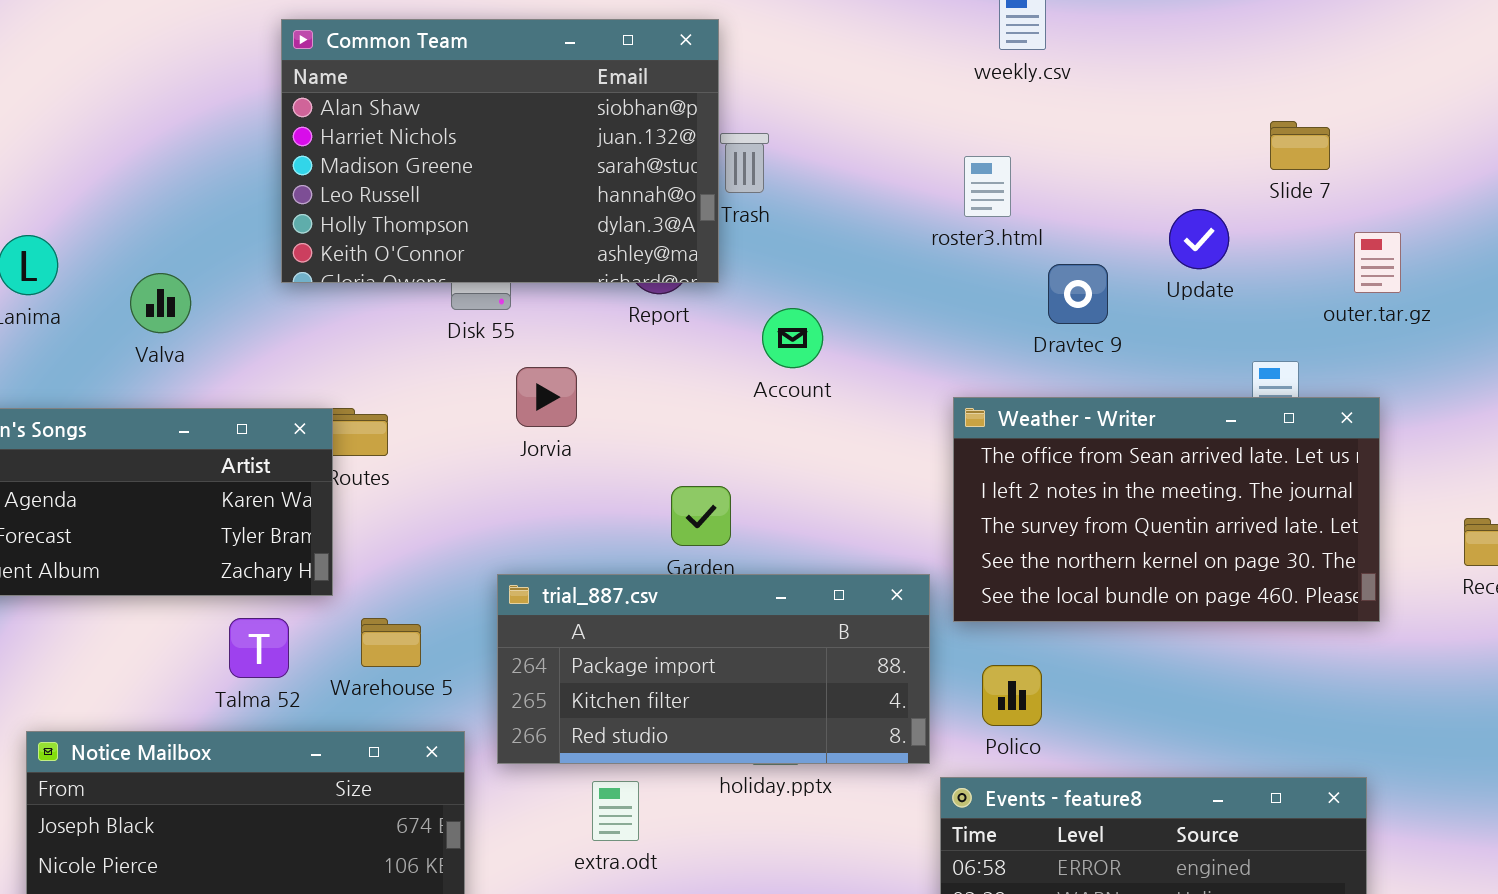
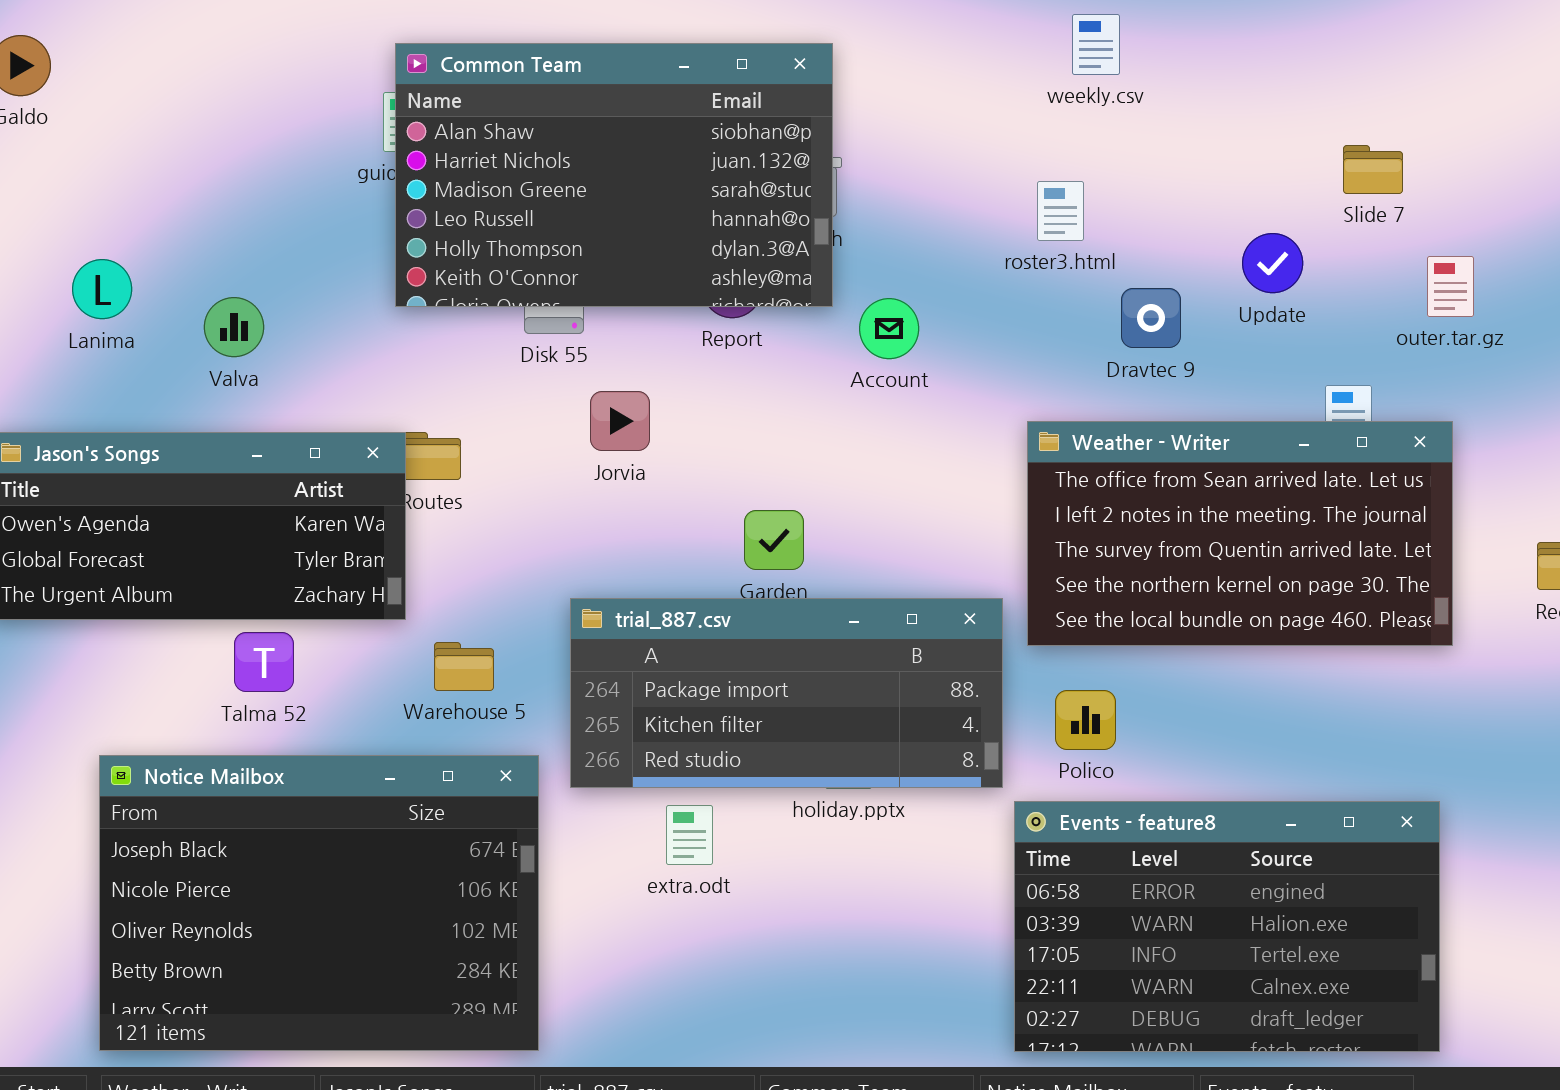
Common Team: [281,19,719,283] -> [395,43,833,307], moved
Account: [762,308,823,368] -> [859,298,919,359], moved
Talma 52: [229,618,289,678] -> [234,632,294,692], moved

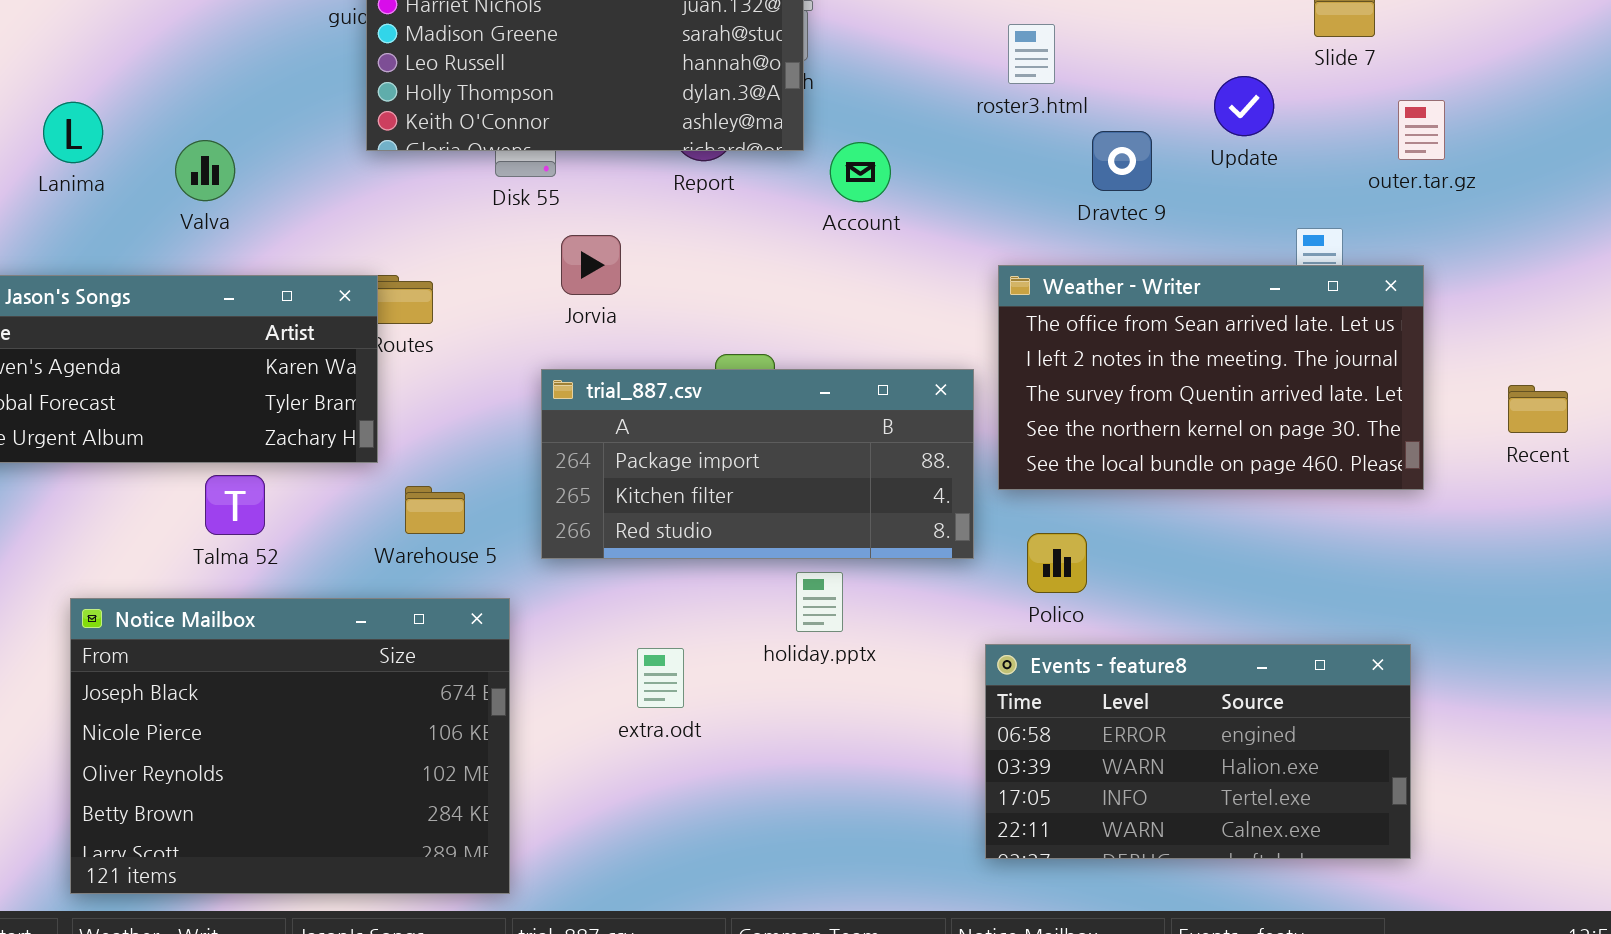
trial_887.csv: [570,598,1003,788] -> [541,369,974,559], moved
Events - feature8: [1014,801,1440,1052] -> [985,644,1411,859], resized

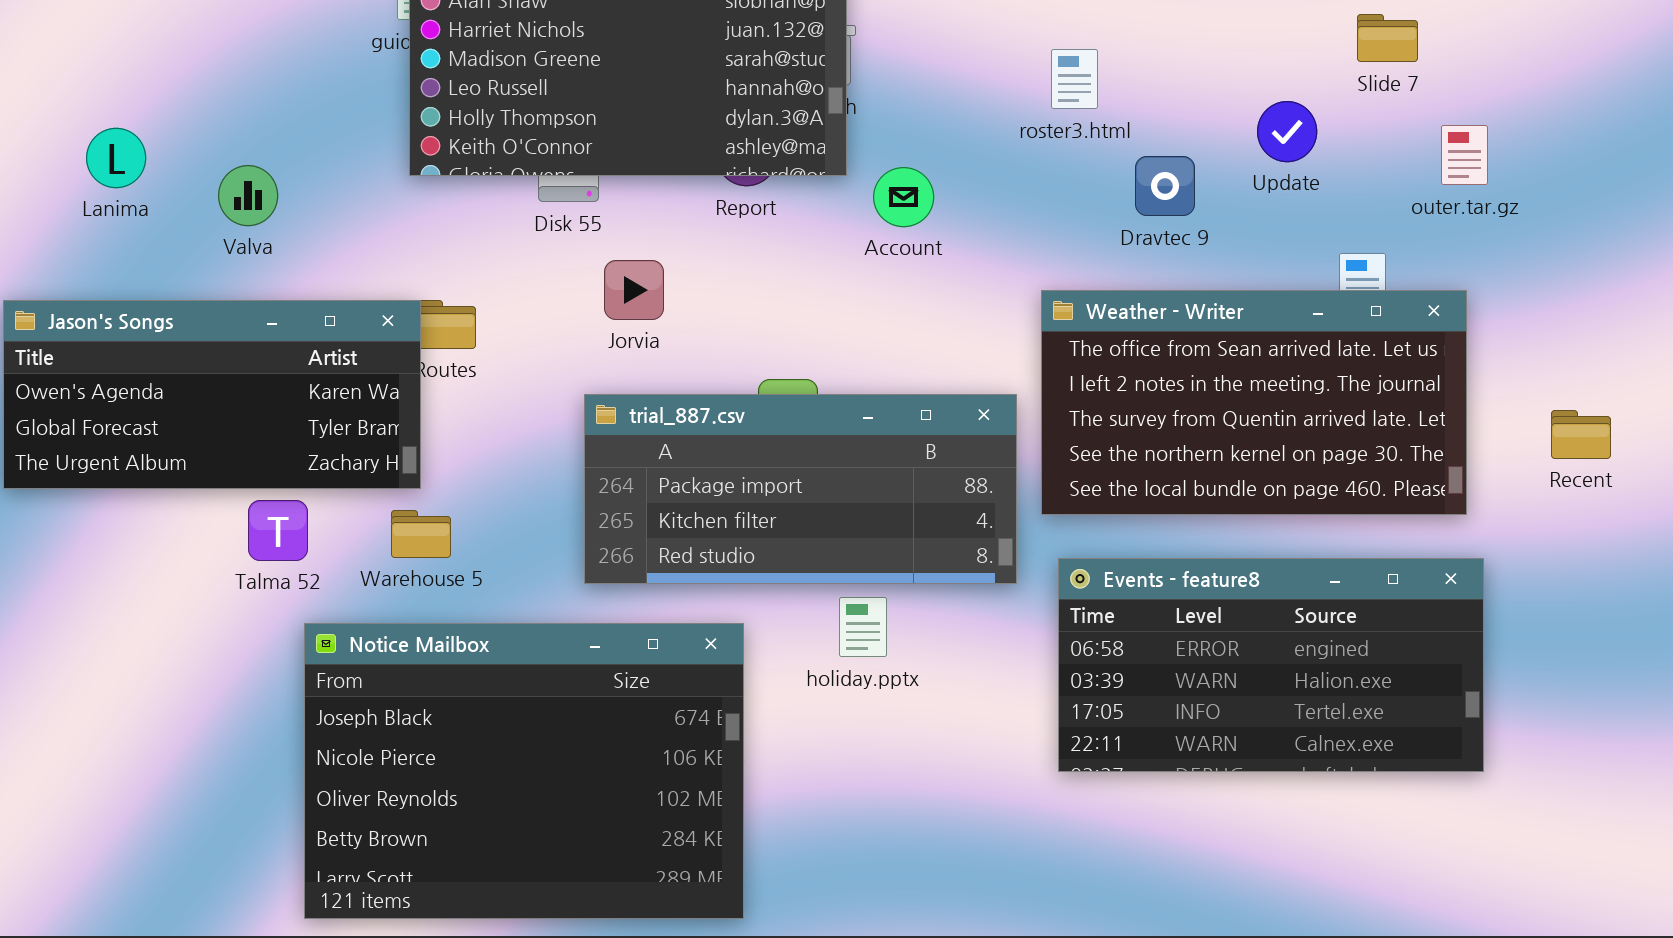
Warehouse 5: [405,486,465,534] -> [391,510,451,558], moved
Notice Mailbox: [70,598,510,894] -> [304,623,744,919], moved
Events - feature8: [985,644,1411,859] -> [1058,558,1484,772], moved

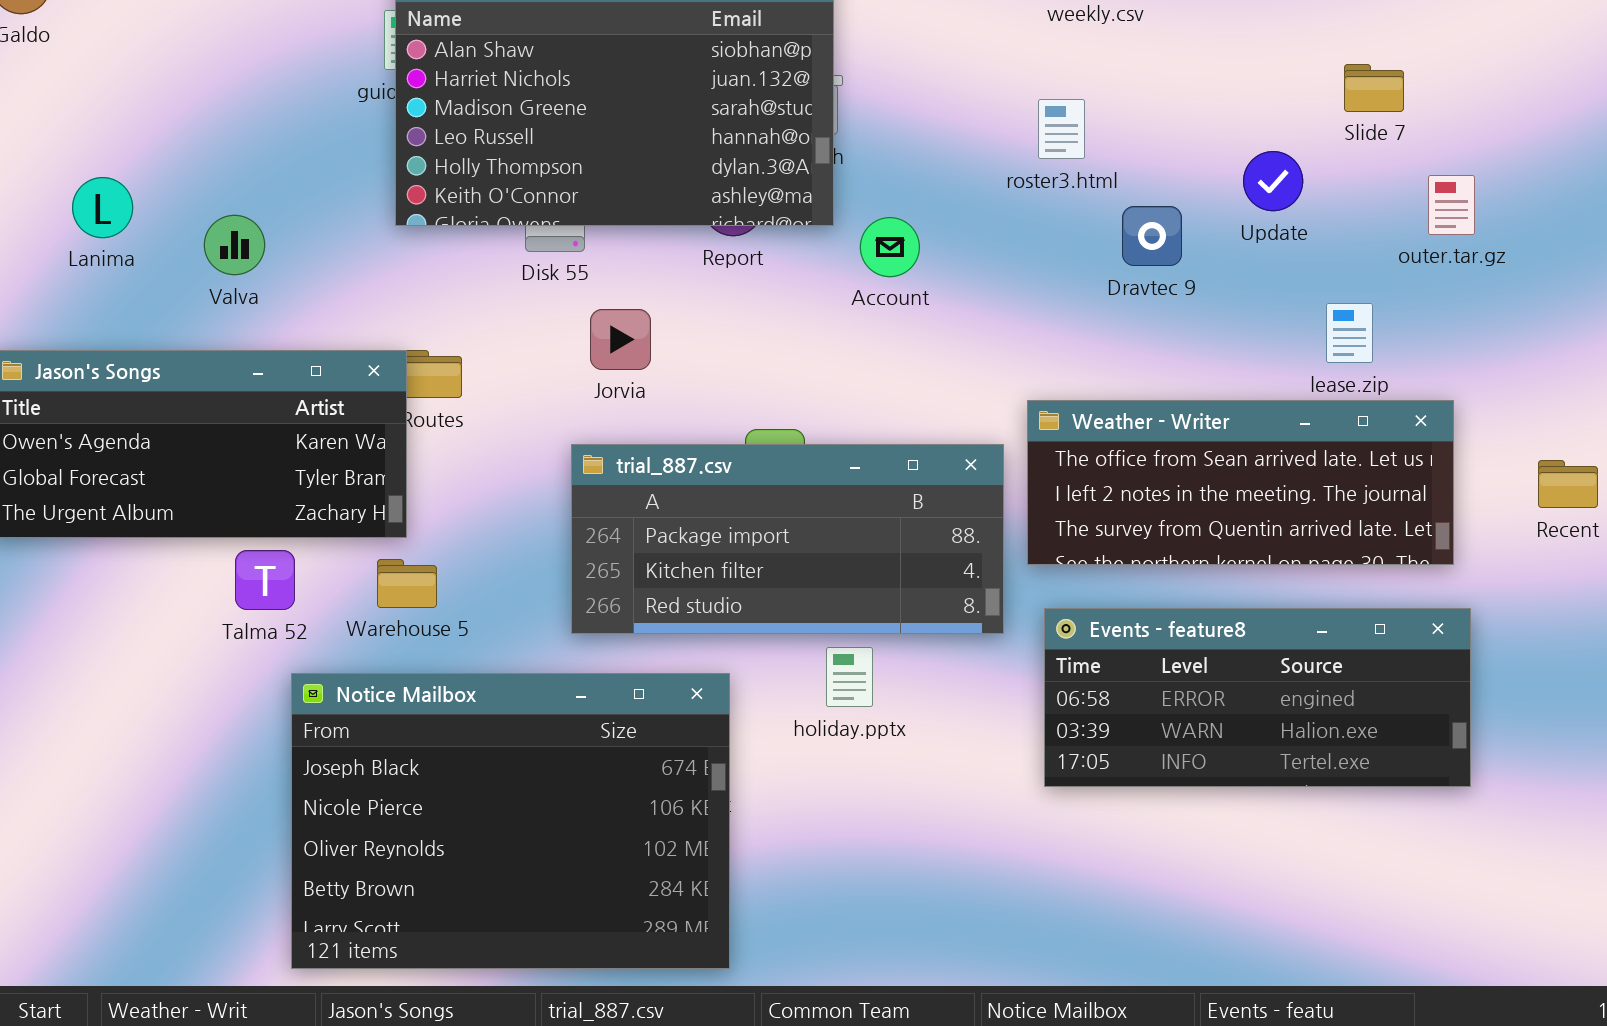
Weather - Writer: [1041,290,1467,515] -> [1027,400,1454,565], resized
Events - feature8: [1058,558,1484,772] -> [1044,608,1471,787], resized

